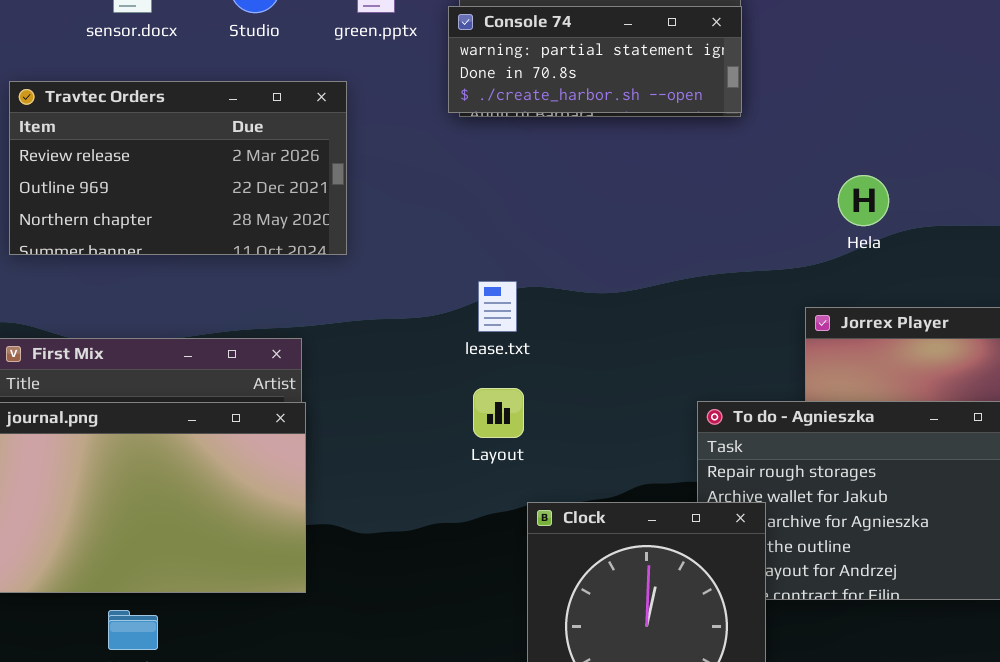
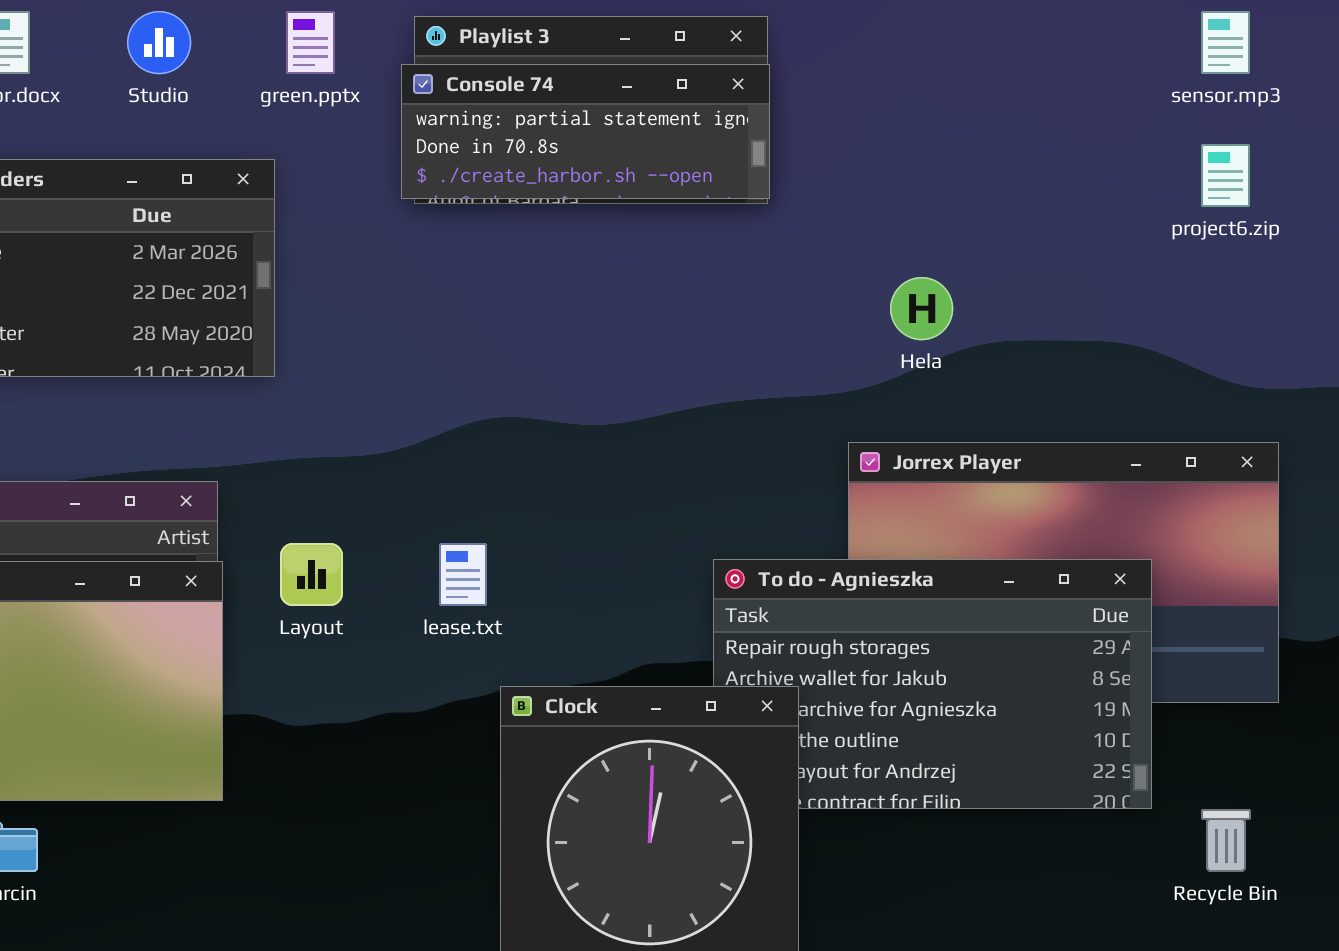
lease.txt: [478,281,517,332] -> [439,543,487,606], moved
Layout: [473,388,524,438] -> [280,543,343,606], moved

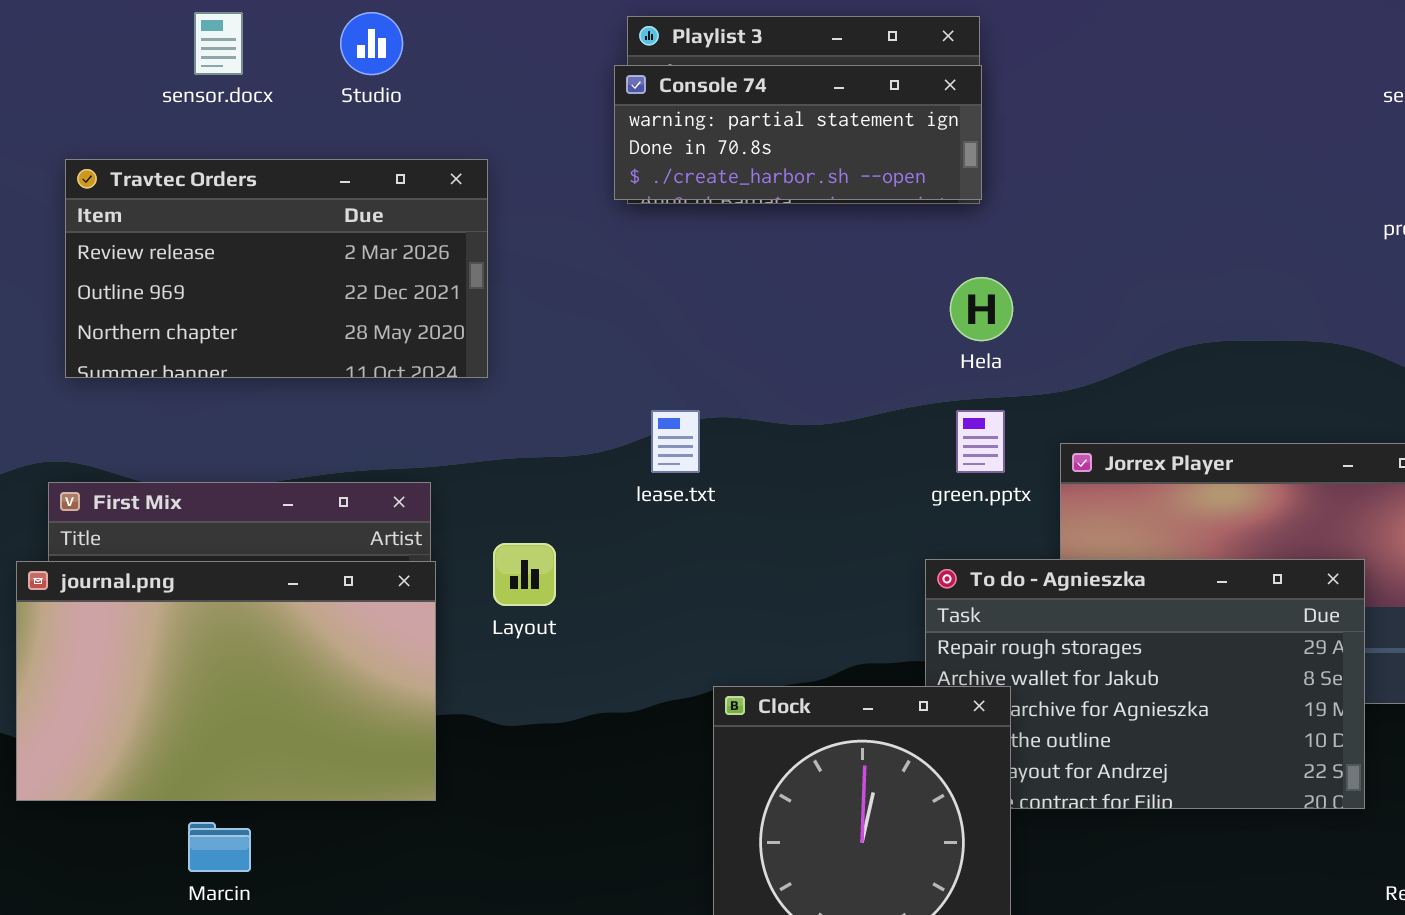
green.pptx: [286,11,335,74] -> [956,410,1005,473], moved
Hela: [890,277,953,340] -> [950,277,1013,341], moved
lease.txt: [439,543,487,606] -> [651,410,700,473], moved

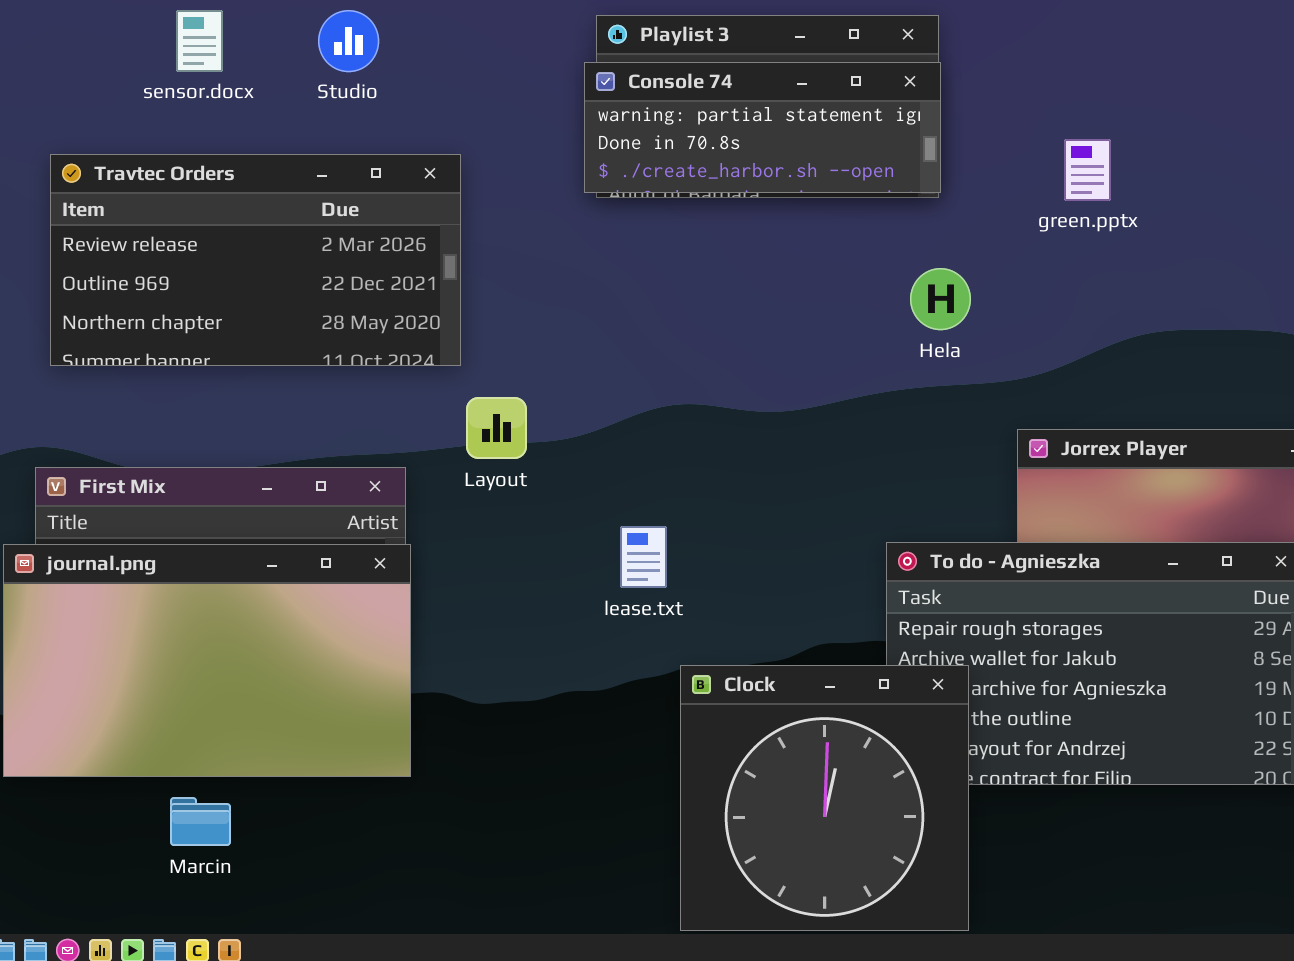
lease.txt: [651,410,700,473] -> [620,526,667,588], moved
green.pptx: [956,410,1005,473] -> [1064,139,1111,201], moved
Layout: [493,543,556,606] -> [466,397,527,459], moved

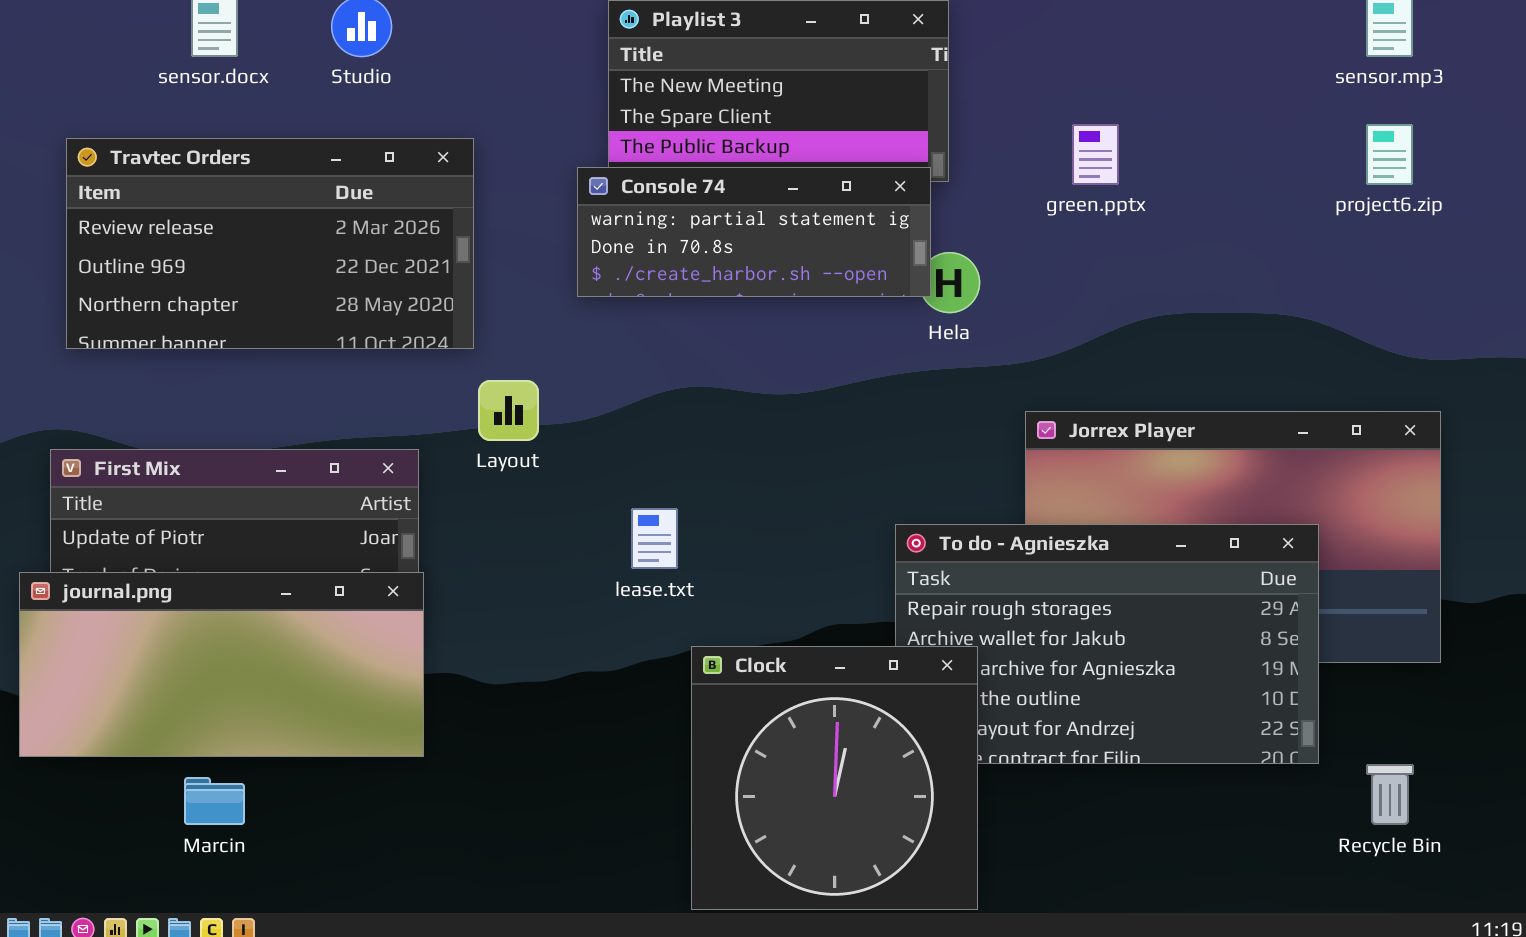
Console 74: [584,62,941,193] -> [577,167,931,297], moved
journal.png: [3,544,411,777] -> [19,572,424,757], resized

